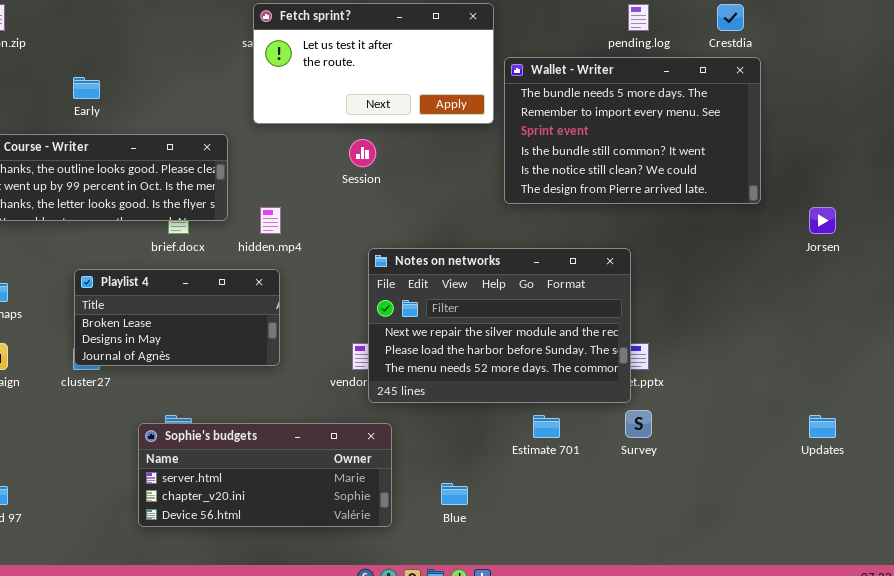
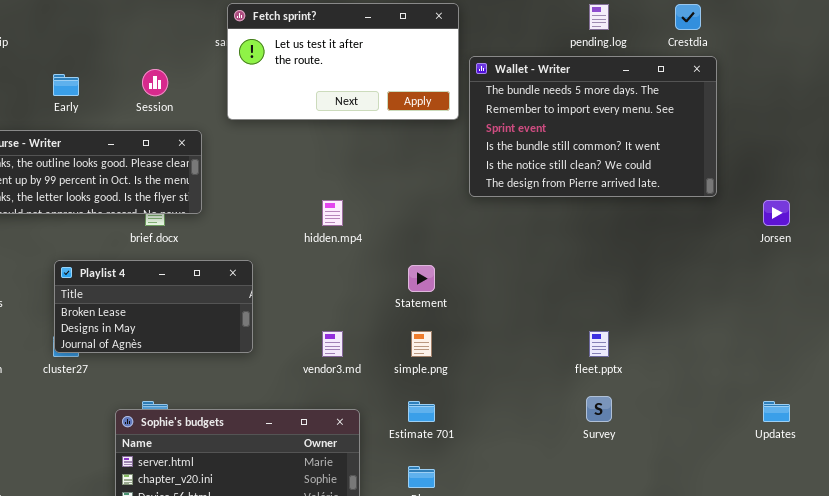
Session: [349,139,376,167] -> [142,69,168,96], moved
hidden.mp4: [260,207,281,234] -> [322,200,343,226], moved
Notes on networks: [368,248,631,403] -> none, closed
Estimate 701: [533,415,560,438] -> [408,401,435,422], moved

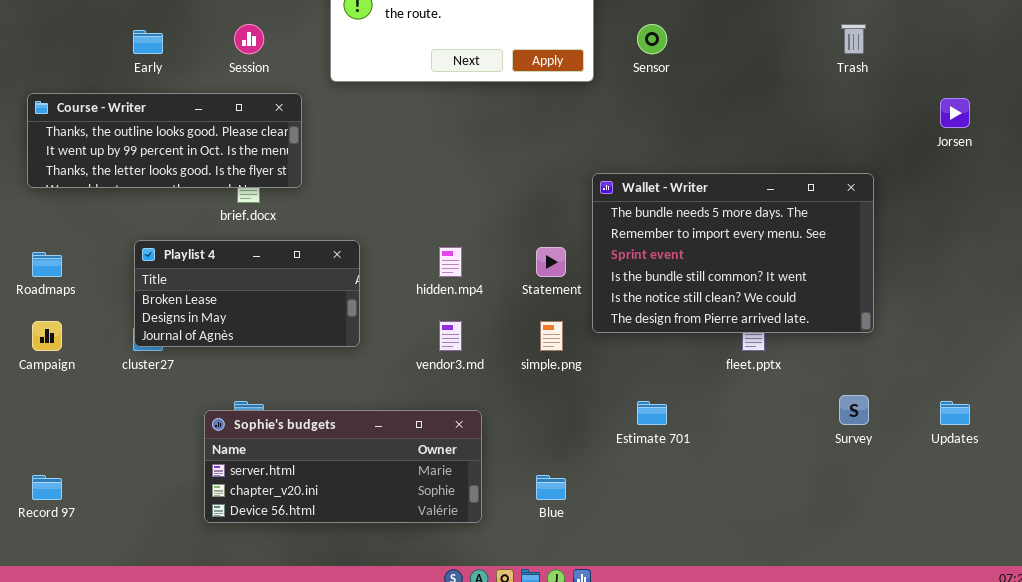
Wallet - Writer: [469,56,717,197] -> [592,173,874,333], moved
hidden.mp4: [322,200,343,226] -> [439,247,462,277], moved
Jorsen: [763,200,790,226] -> [940,98,970,128], moved
Survey: [586,396,612,422] -> [839,395,869,425], moved
Estimate 701: [408,401,435,422] -> [637,401,667,425], moved

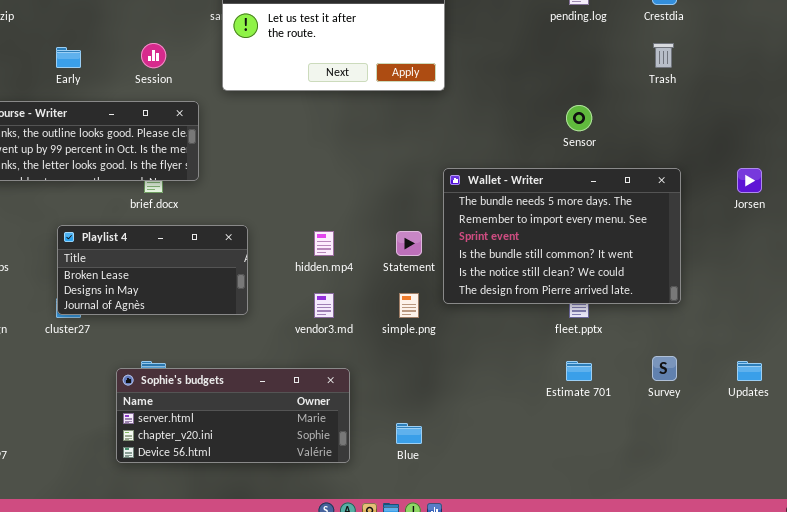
Sensor: [637,24,667,54] -> [566,105,592,131], moved
Jorsen: [940,98,970,128] -> [737,168,762,193], moved
Estimate 701: [637,401,667,425] -> [566,361,592,381], moved

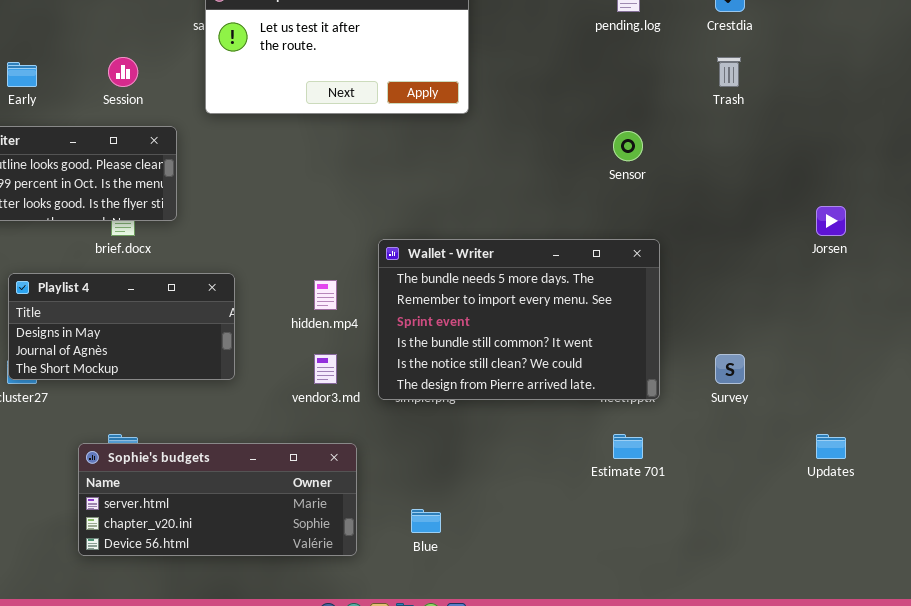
Wallet - Writer: [443,168,681,304] -> [378,239,660,400], moved
Playlist 4: [57,225,248,315] -> [8,273,235,380], scrolled down 1 row
Survey: [652,356,677,381] -> [715,354,745,384], moved

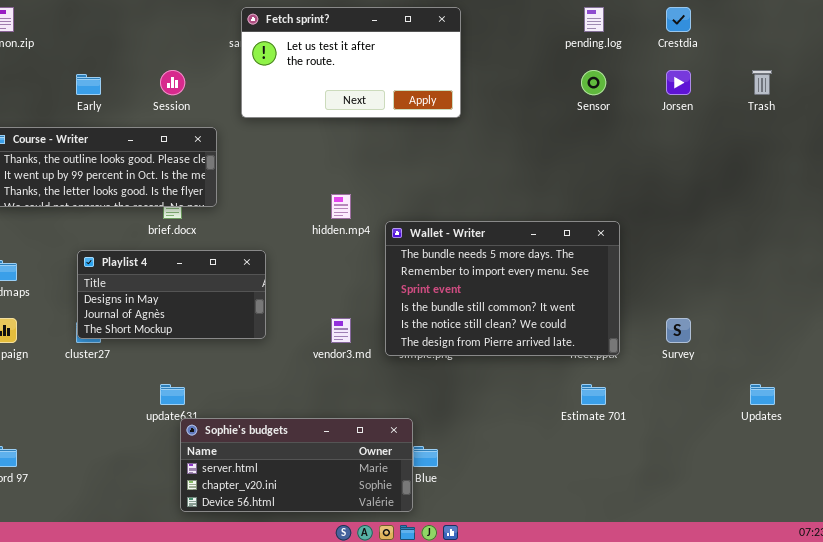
Trash: [717,57,741,87] -> [752,70,772,95], moved
Sensor: [613,131,643,161] -> [581,70,606,95], moved
Jorsen: [816,206,846,236] -> [666,70,691,95], moved
hidden.mp4: [314,280,337,310] -> [331,194,351,219], moved
Sophie's budgets: [78,443,357,556] -> [180,418,413,512], moved

